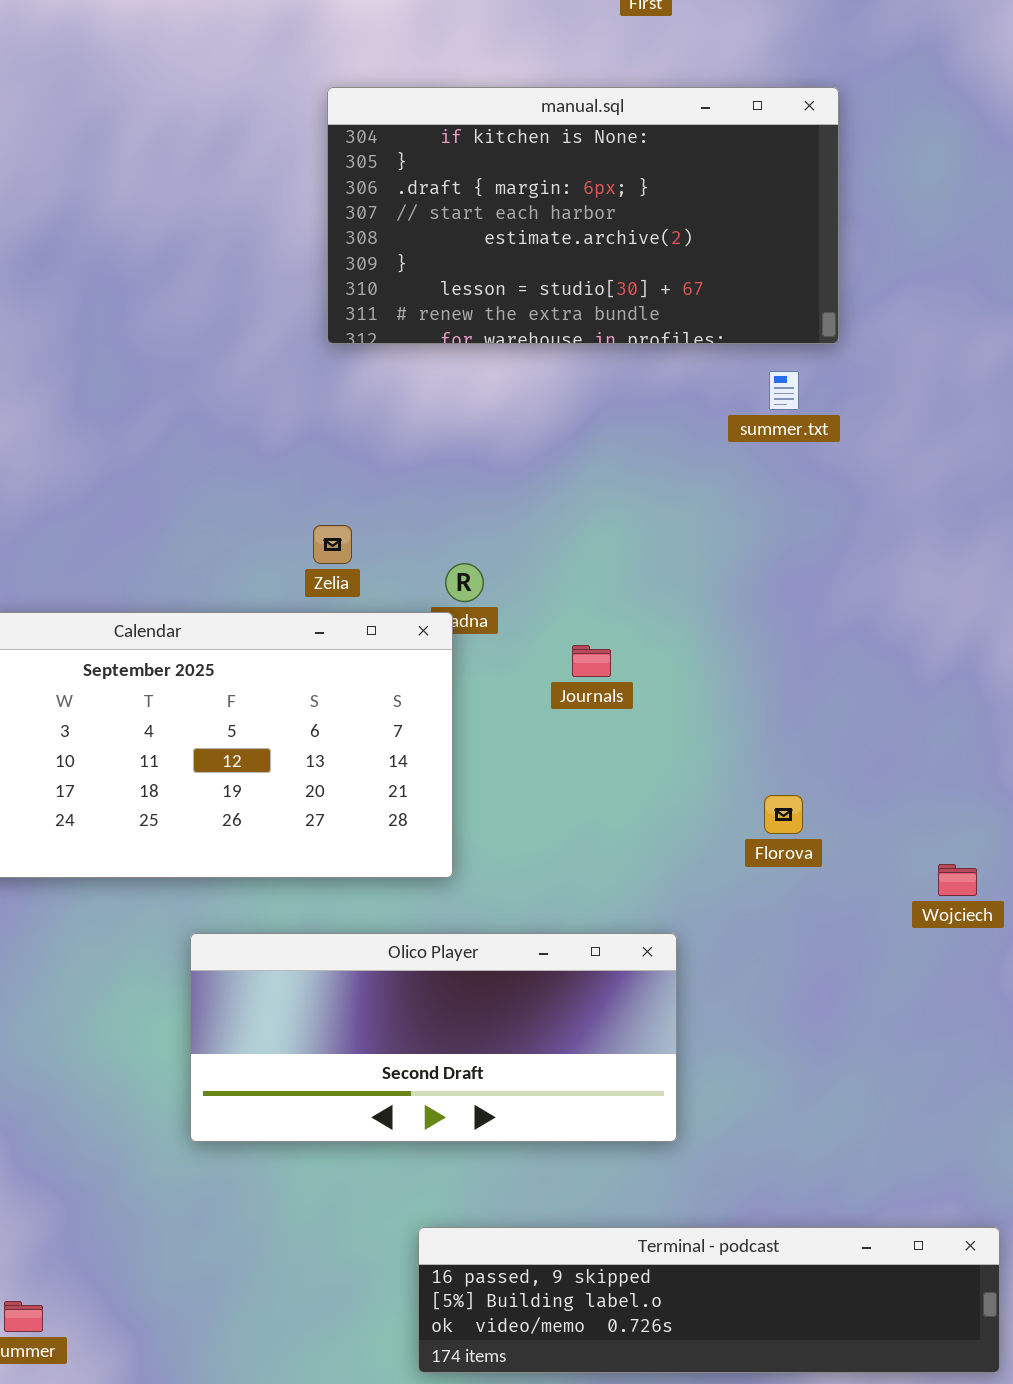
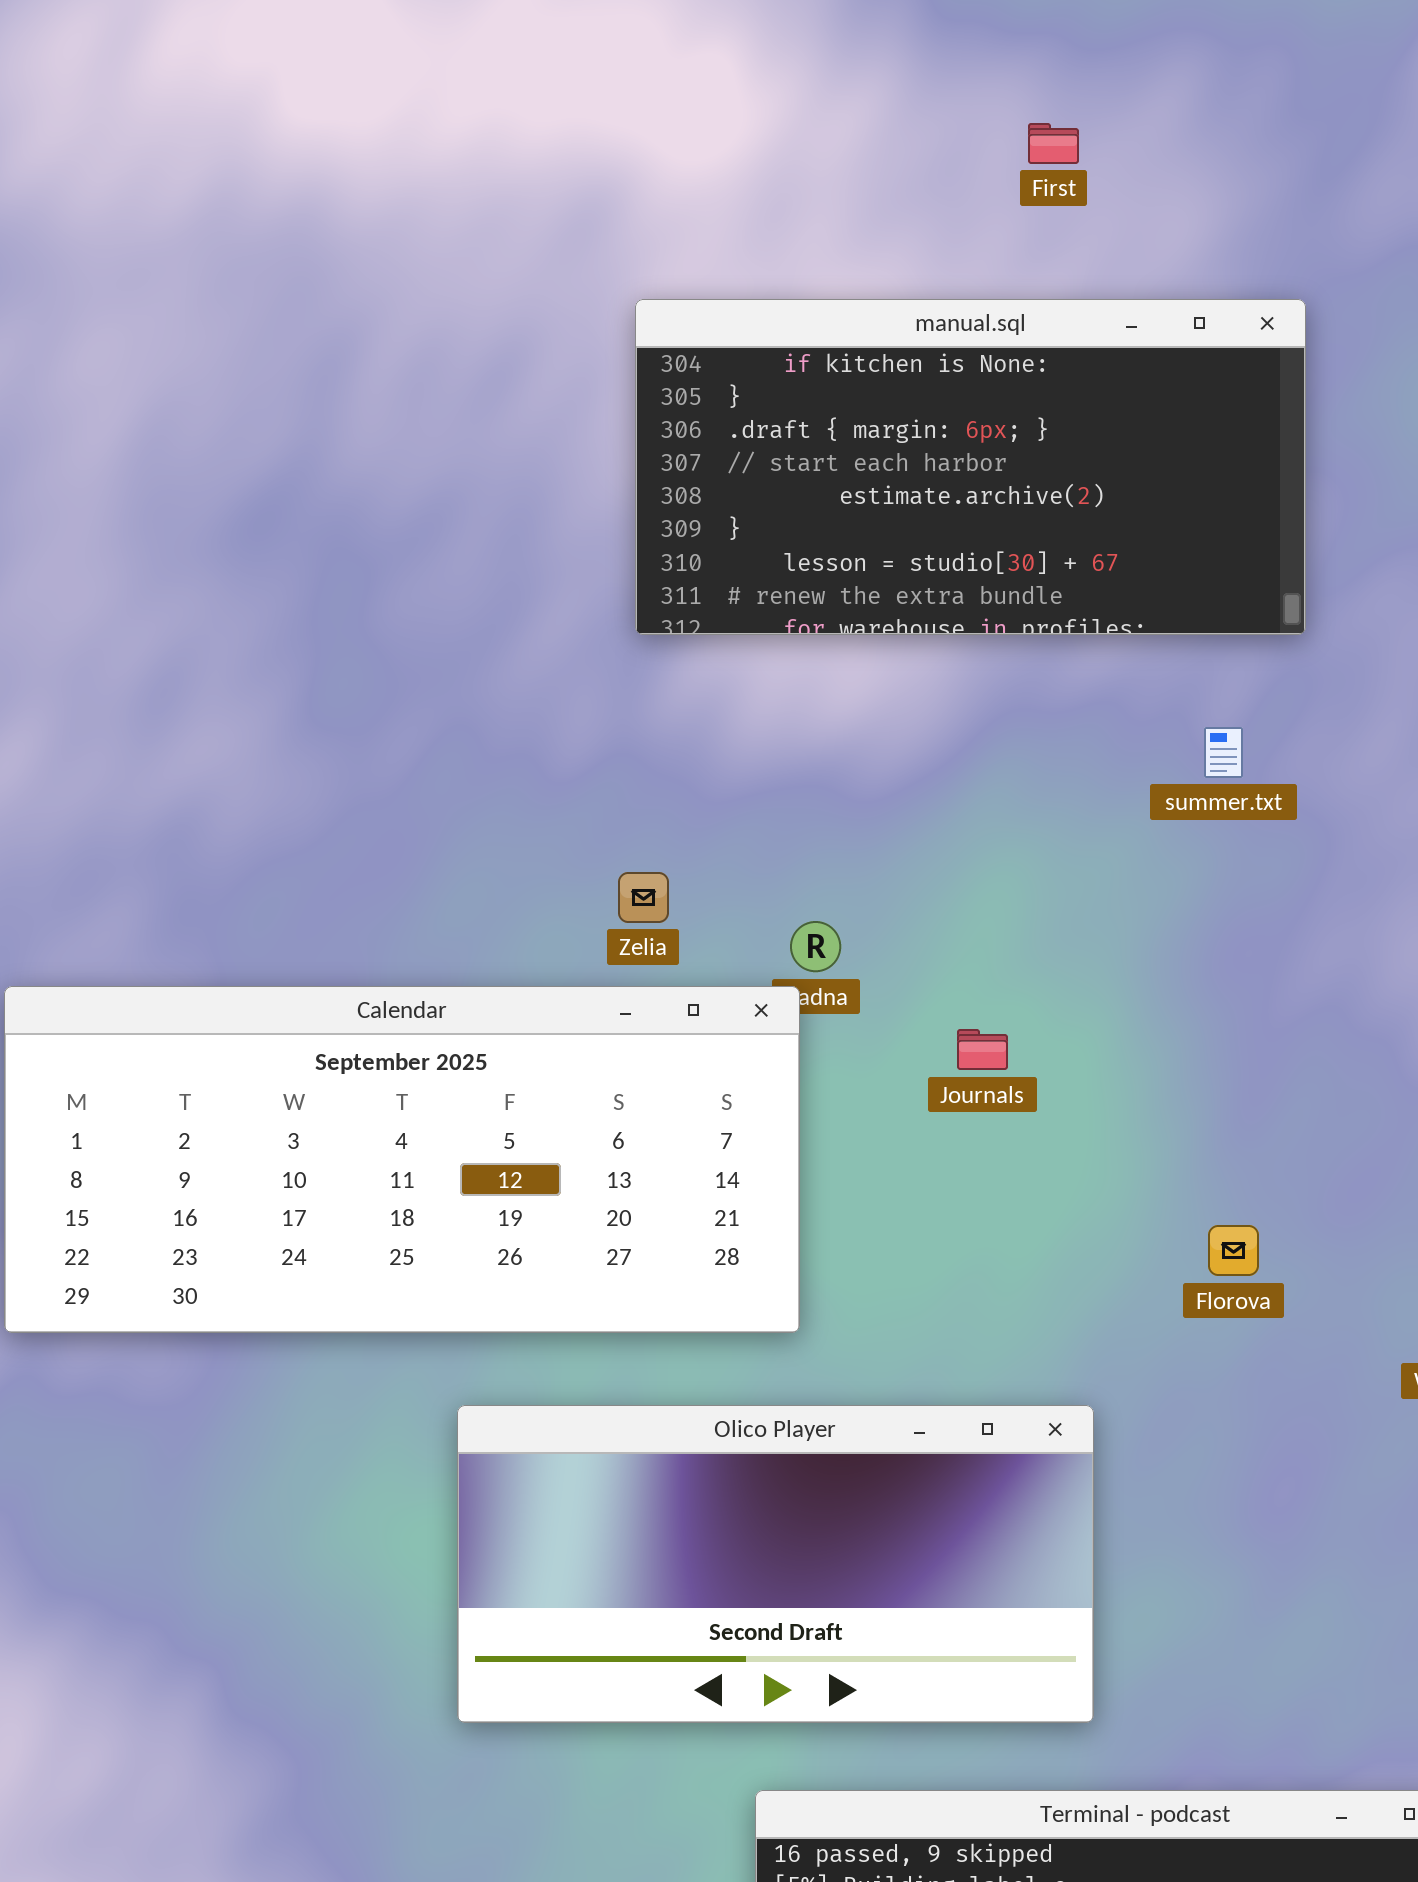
summer.txt: [769,371,799,410] -> [1204,727,1243,778], moved
Olico Player: [190,933,677,1142] -> [457,1405,1094,1723], resized

